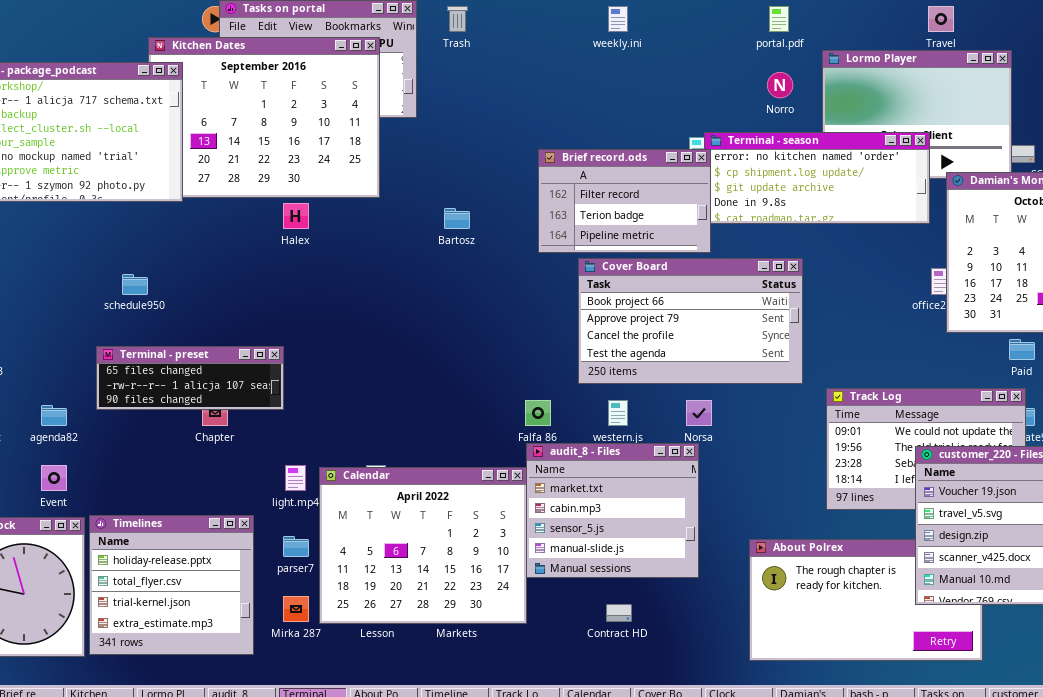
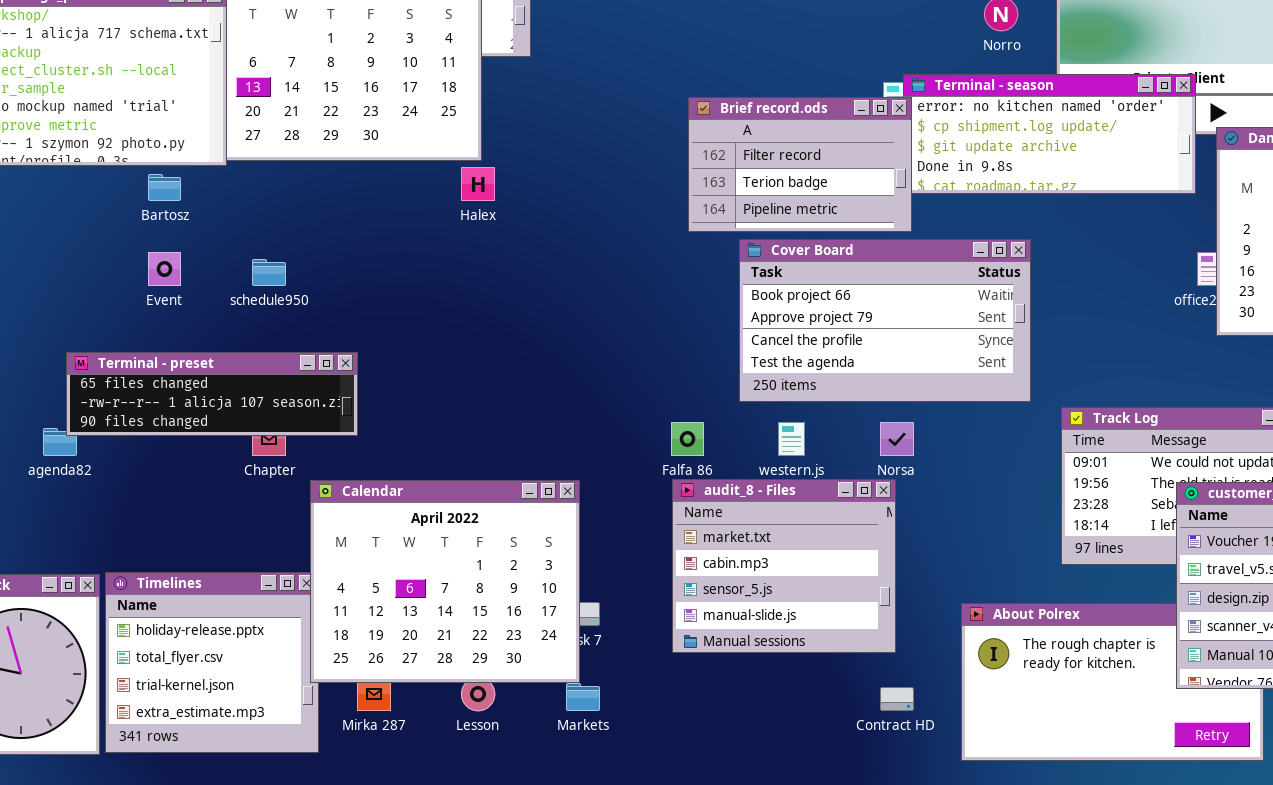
Halex: [283,203,309,229] -> [461,167,495,201], moved
Bartosz: [444,208,470,229] -> [148,174,181,201], moved
schedule950: [122,274,148,295] -> [252,259,286,286], moved
Terminal - preset: [96,346,284,410] -> [66,352,358,436], resized
Event: [41,465,67,491] -> [148,252,181,286], moved
Calendar: [319,467,527,624] -> [310,480,580,683], moved
Contract HD: [606,604,632,622] -> [880,687,914,711], moved

